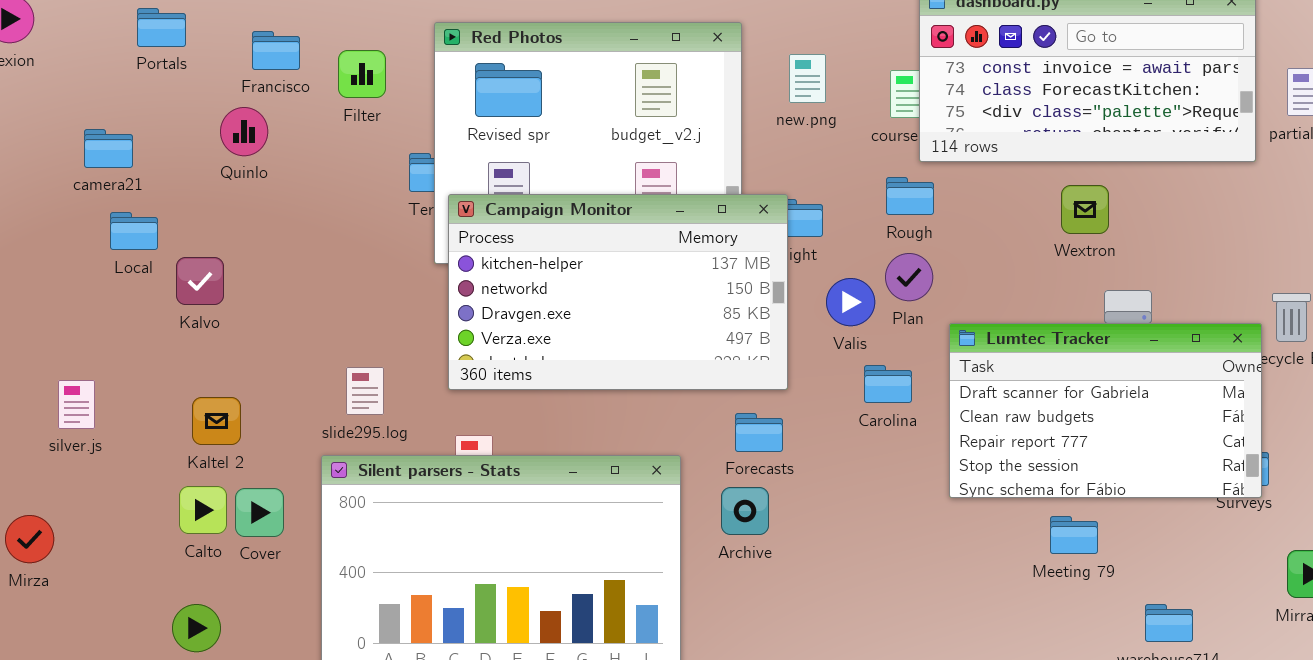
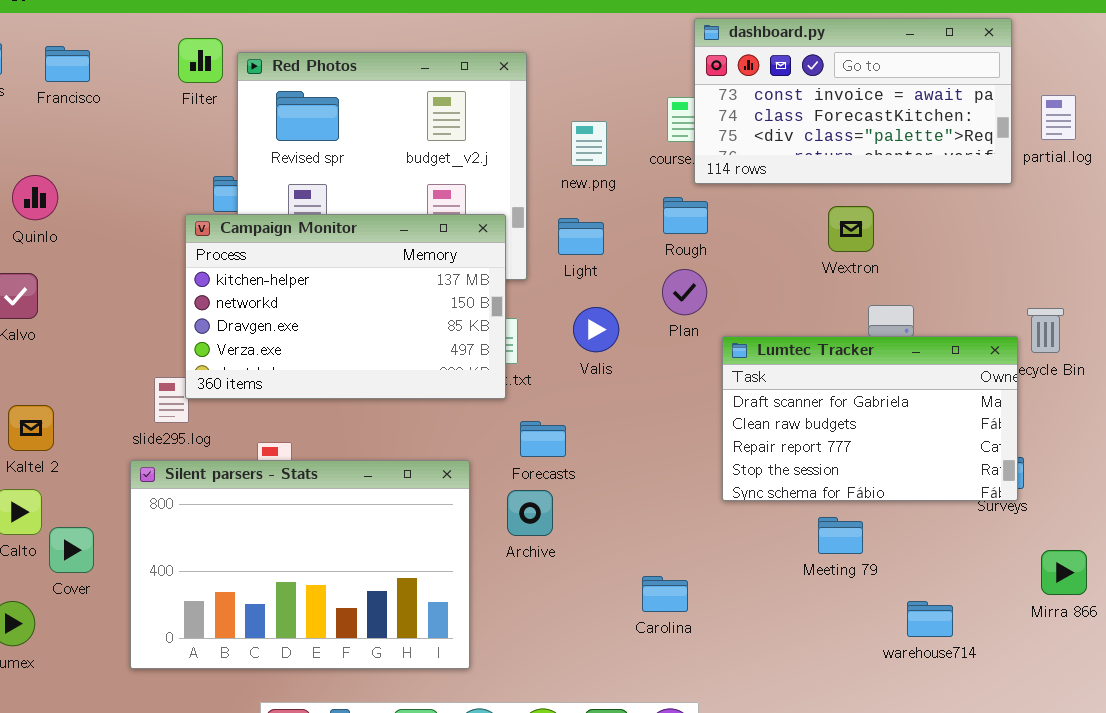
Francisco: [252,31,300,70] -> [45,46,90,82], moved
Filter: [338,50,386,98] -> [178,38,223,83], moved
new.png: [789,54,826,103] -> [571,121,607,166], moved
Quinlo: [220,107,268,156] -> [12,175,58,220], moved
Campaign Monitor: [448,194,788,390] -> [185,214,506,399], moved
Valis: [826,278,875,326] -> [573,307,619,352], moved
Carolina: [864,365,912,403] -> [642,576,688,612], moved
Cover: [235,488,284,537] -> [49,527,94,573], moved

